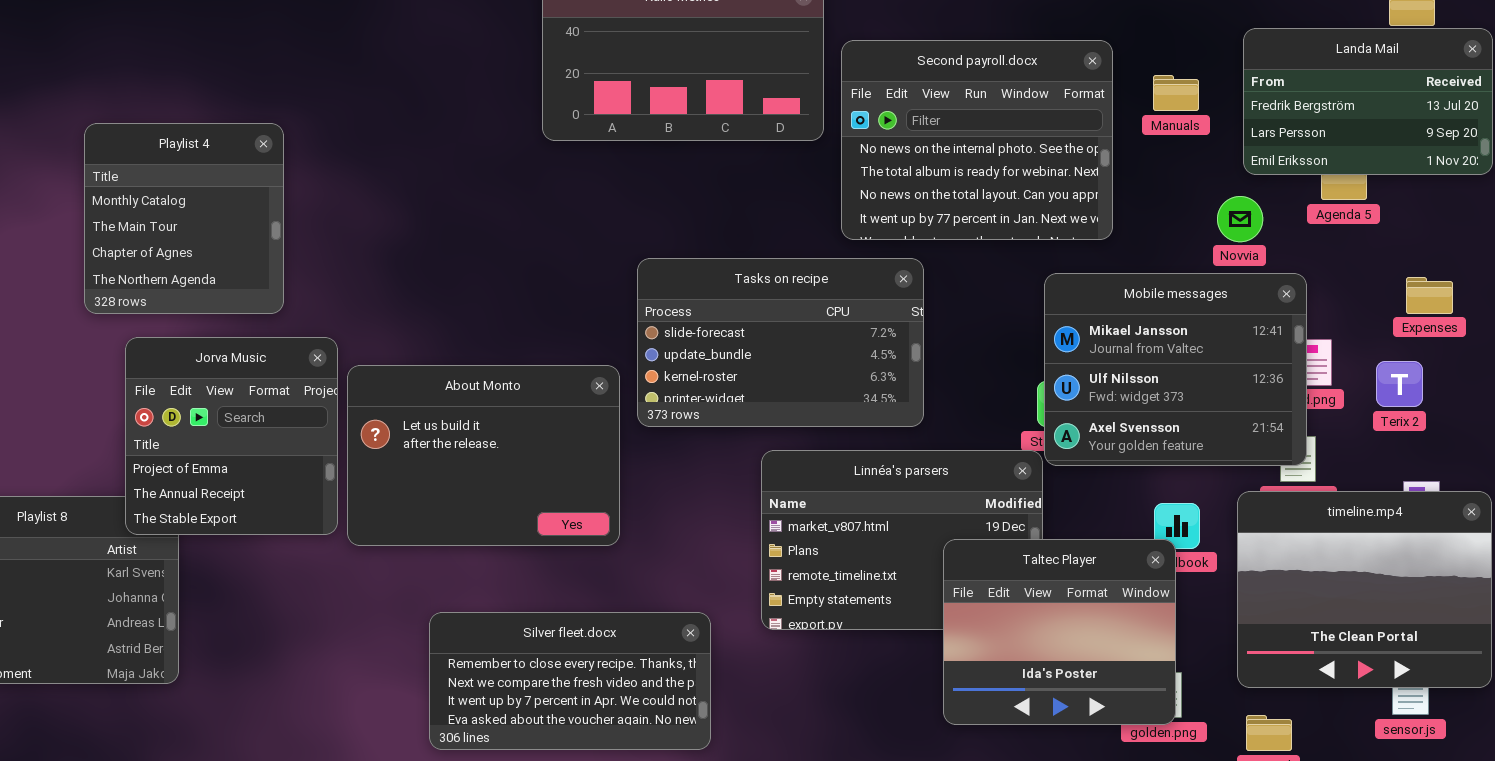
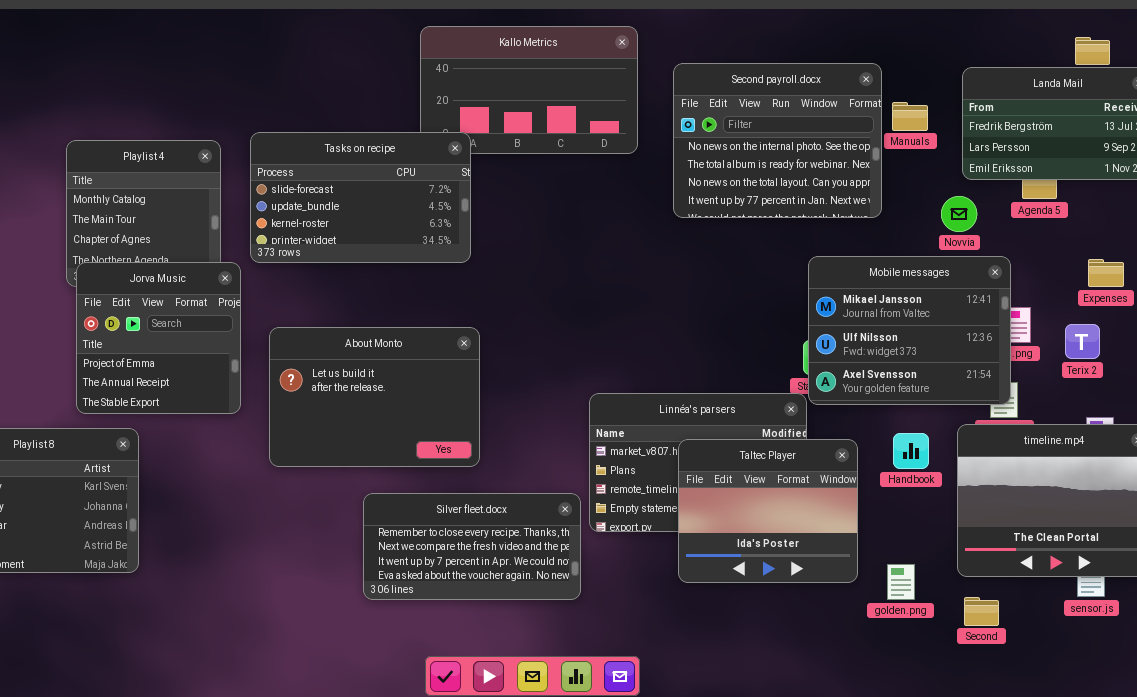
Second payroll.docx: [841,40,1113,240] -> [673,63,882,218], moved
Tasks on recipe: [637,258,924,427] -> [250,132,471,263], moved
Jorva Music: [125,337,338,535] -> [76,262,241,414], moved
Taltec Player: [943,539,1176,725] -> [678,439,858,583], moved
Silver fleet.docx: [429,612,711,750] -> [363,493,581,600], moved

